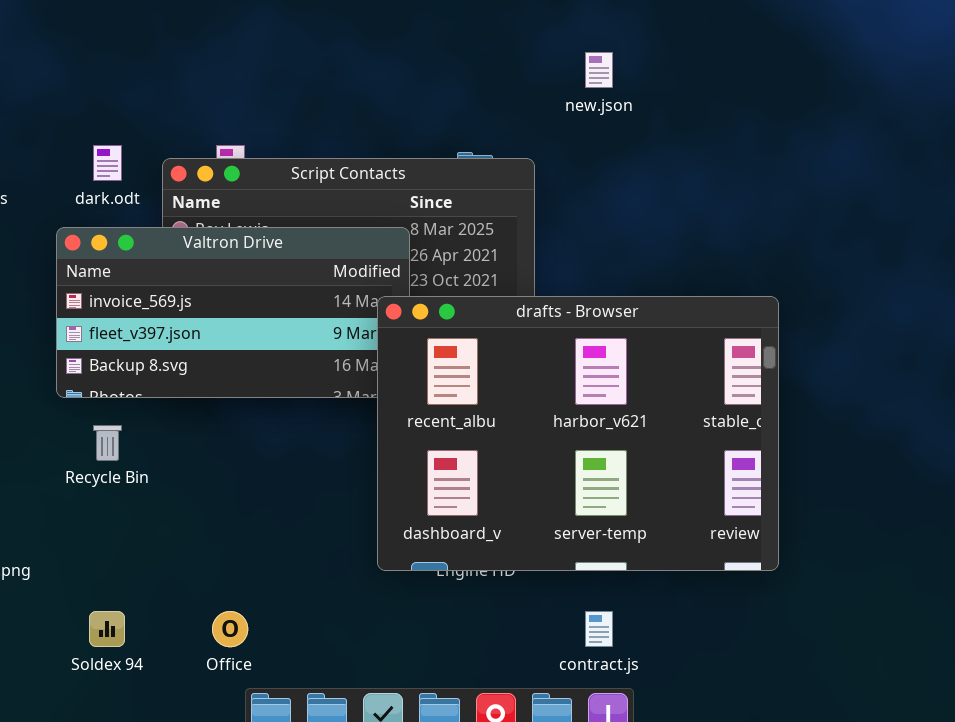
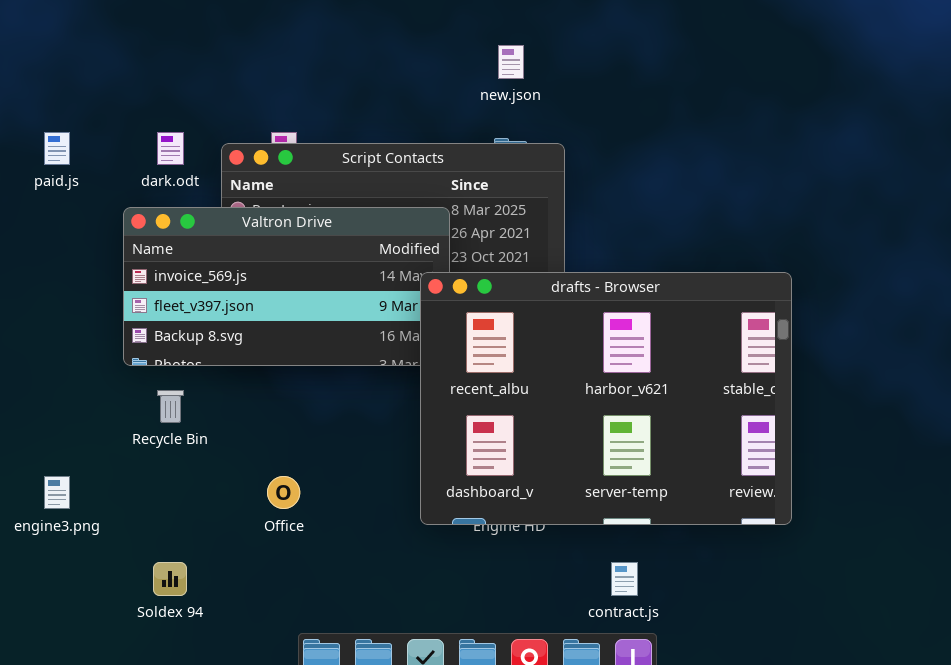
new.json: [585,52,613,88] -> [498,45,524,79], moved
Office: [212,611,248,647] -> [267,476,300,509], moved

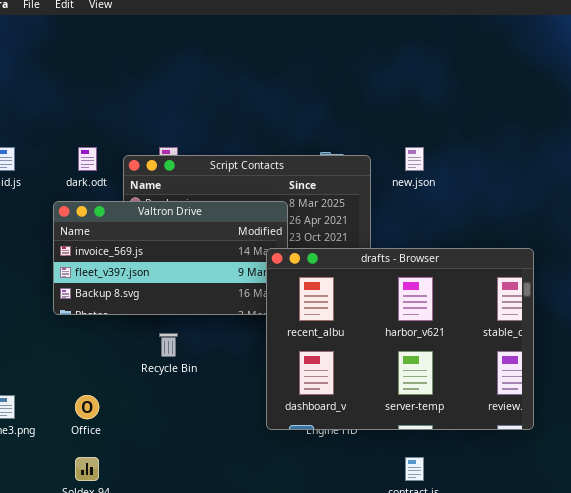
new.json: [498,45,524,79] -> [405,147,424,171], moved
Recycle Bin: [157,390,184,423] -> [159,333,178,357], moved
Office: [267,476,300,509] -> [75,395,99,419], moved

